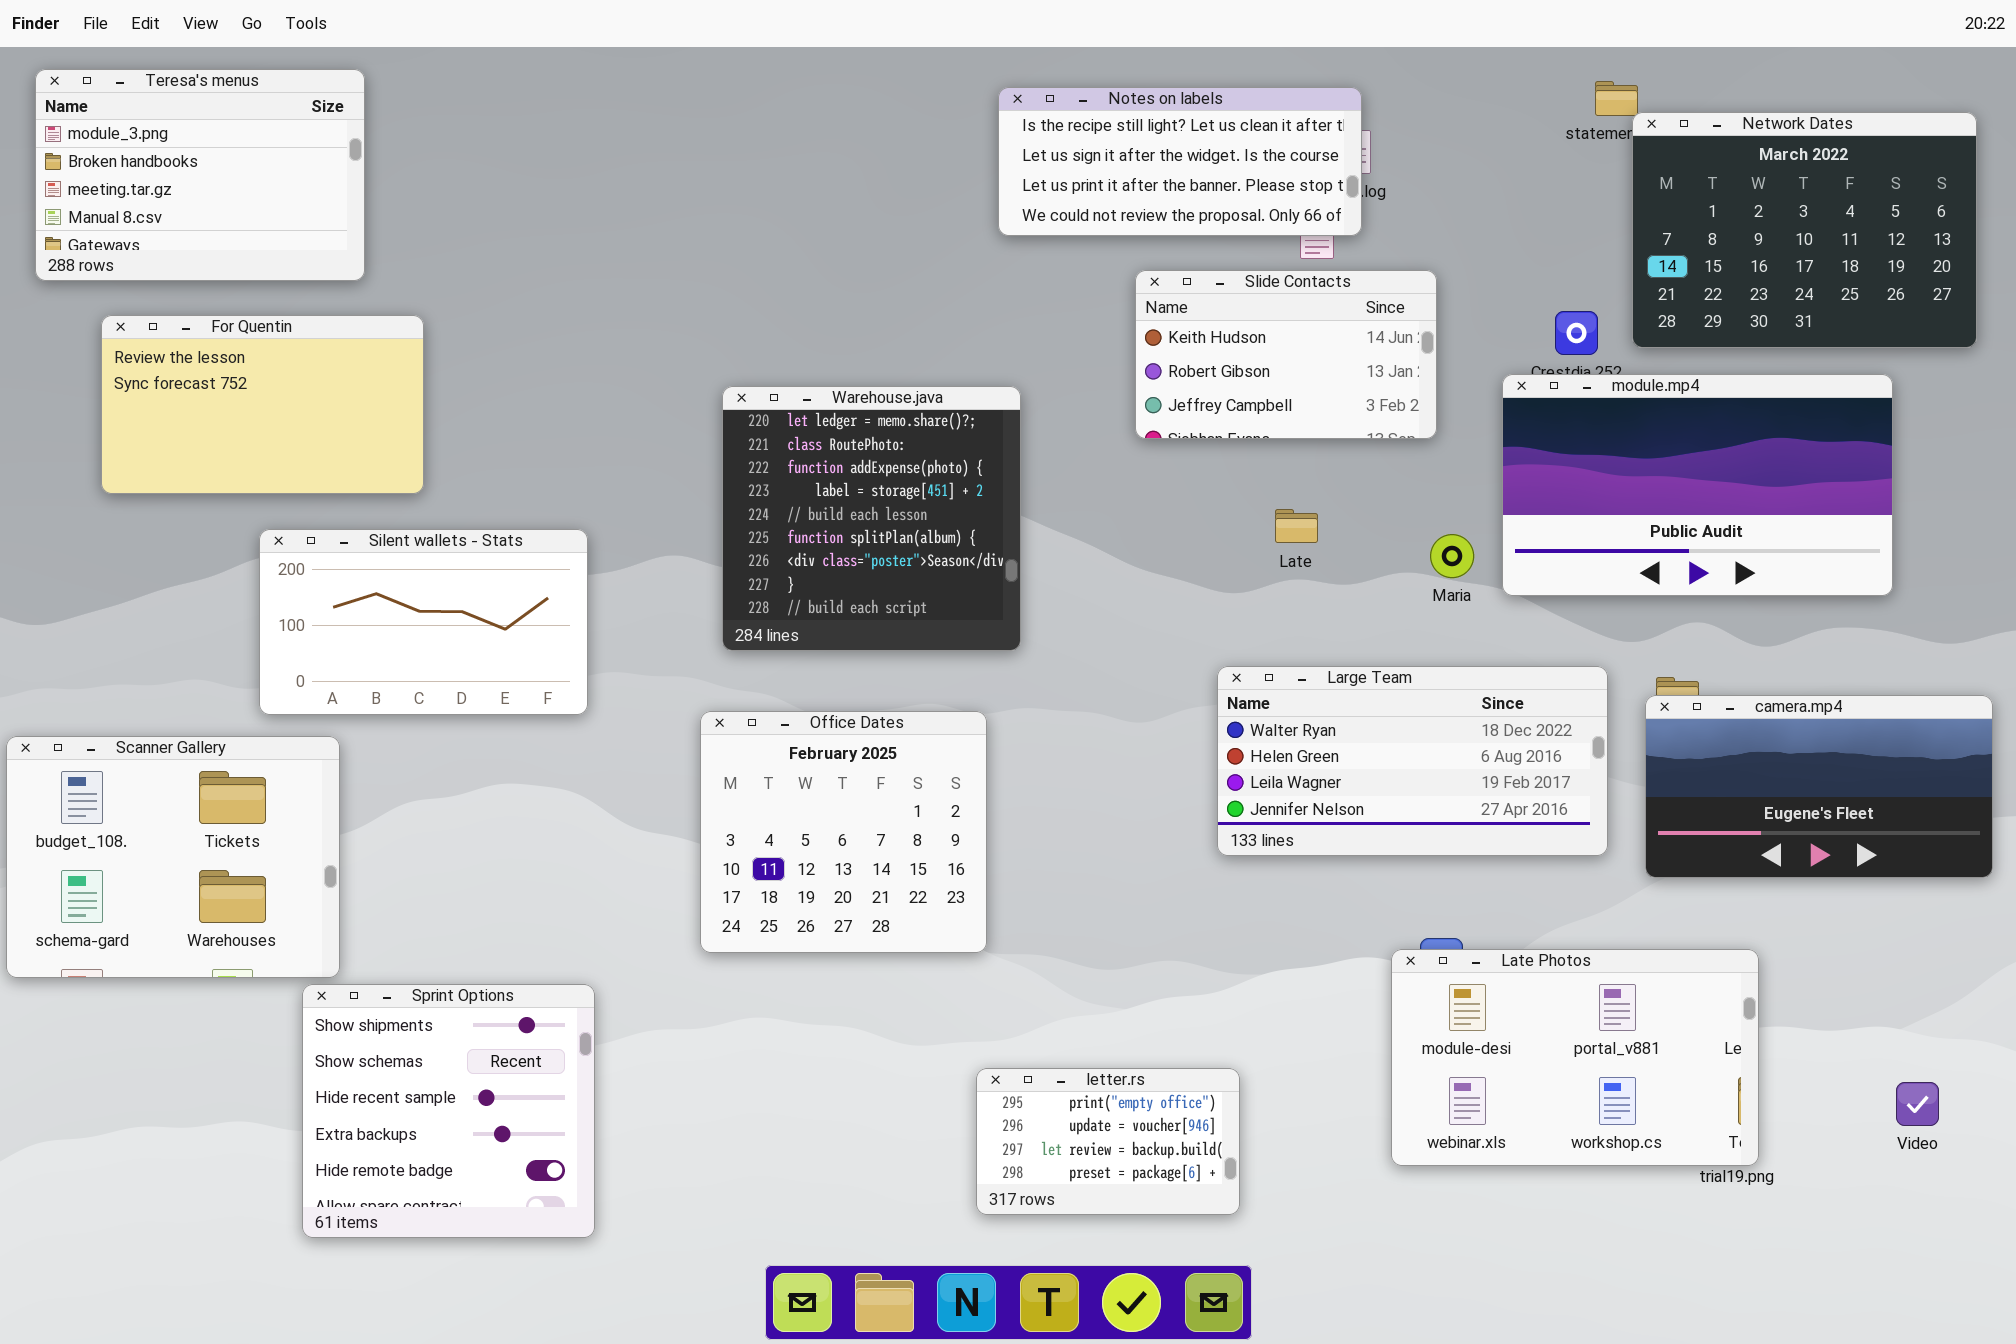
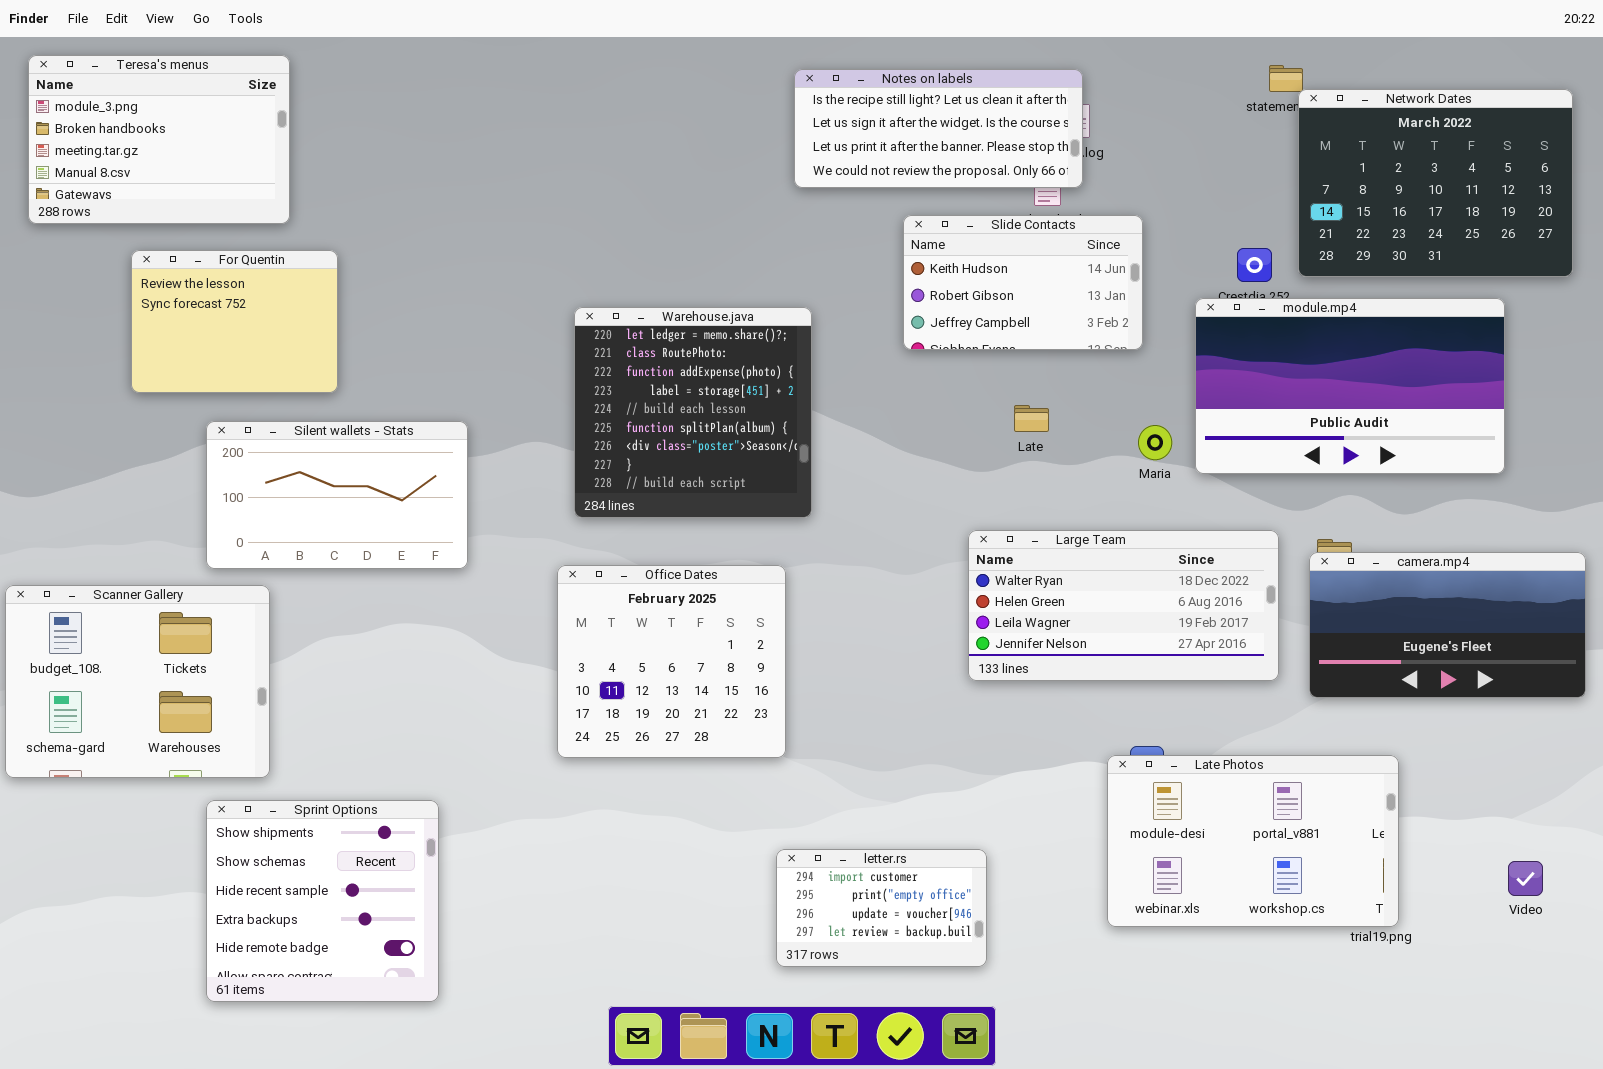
For Quentin: [101,315,424,494] -> [131,250,338,393], resized
Sprint Options: [302,984,595,1238] -> [206,800,439,1002], moved
letter.rs: [976,1068,1240,1215] -> [776,849,987,967], scrolled up 1 row

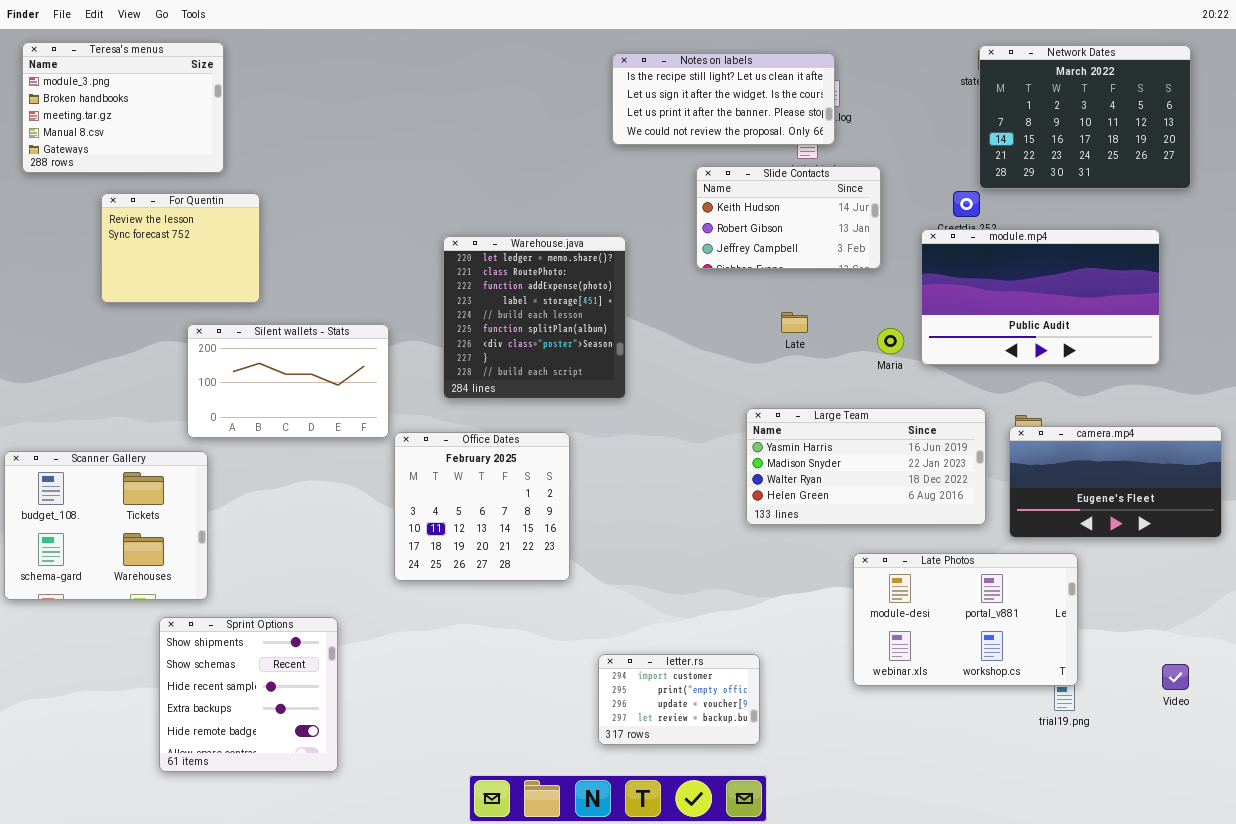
Network Dates: [1298,89,1573,277] -> [979,45,1191,189], moved
Silent wallets - Stats: [206,421,468,569] -> [187,324,389,438], moved
Large Team: [968,530,1279,681] -> [746,408,986,525], scrolled up 2 rows
Office Dates: [557,565,786,758] -> [394,432,570,581], moved
Late Photos: [1107,755,1399,927] -> [853,553,1078,686], moved

